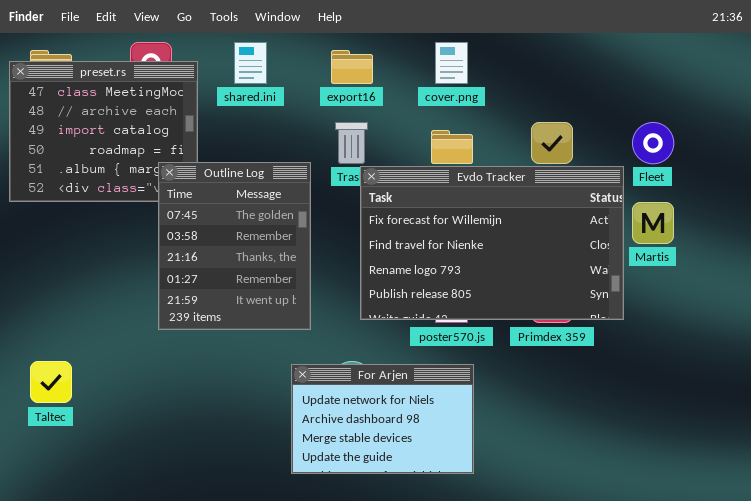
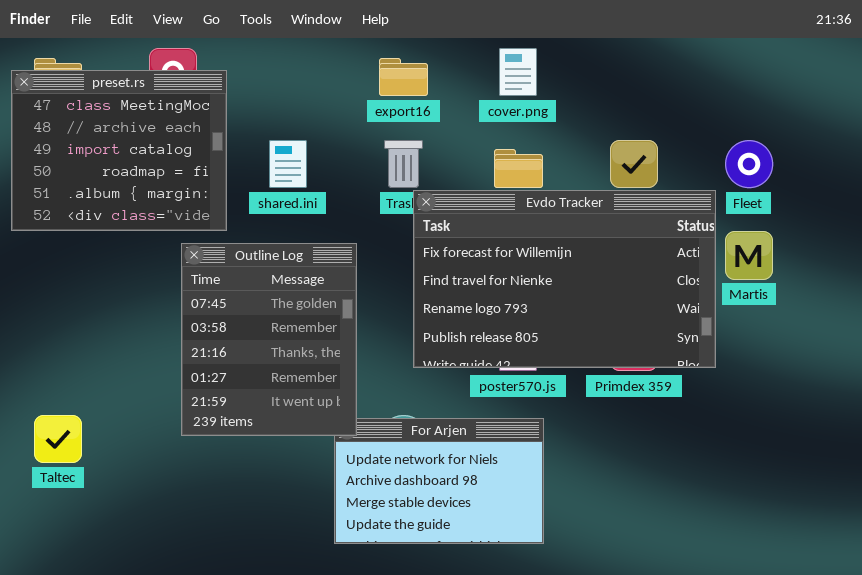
shared.ini: [234,42,267,84] -> [269,140,307,188], moved
Outline Log: [158,162,311,330] -> [181,243,357,436], moved

